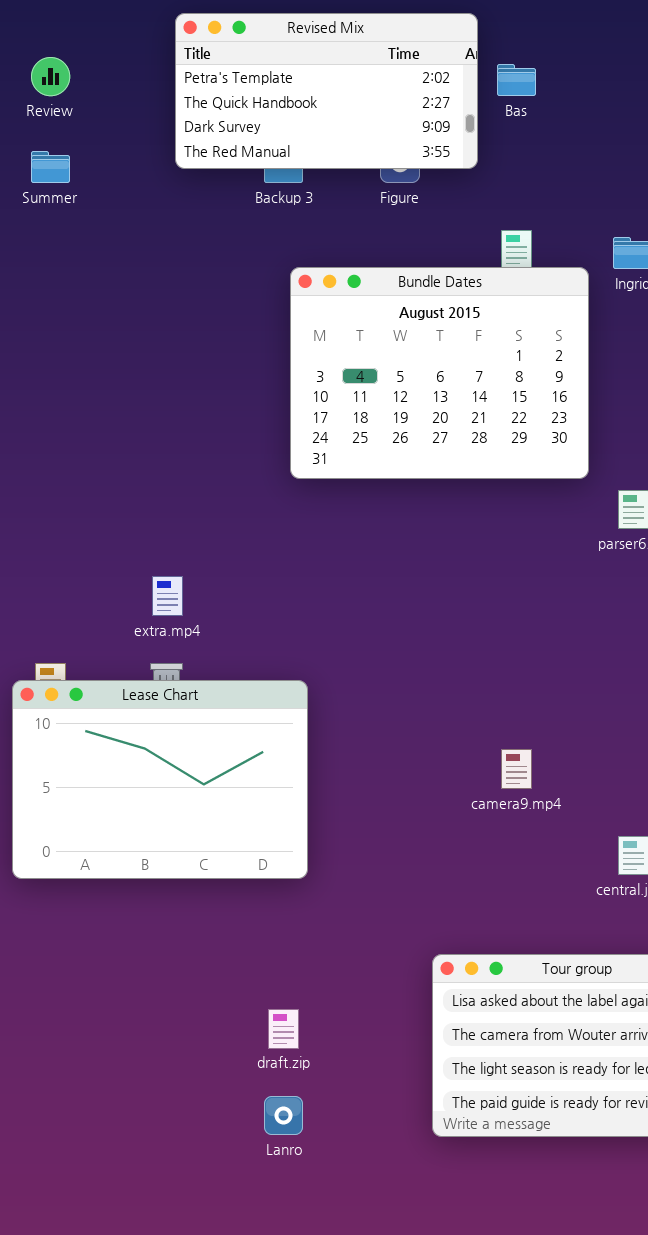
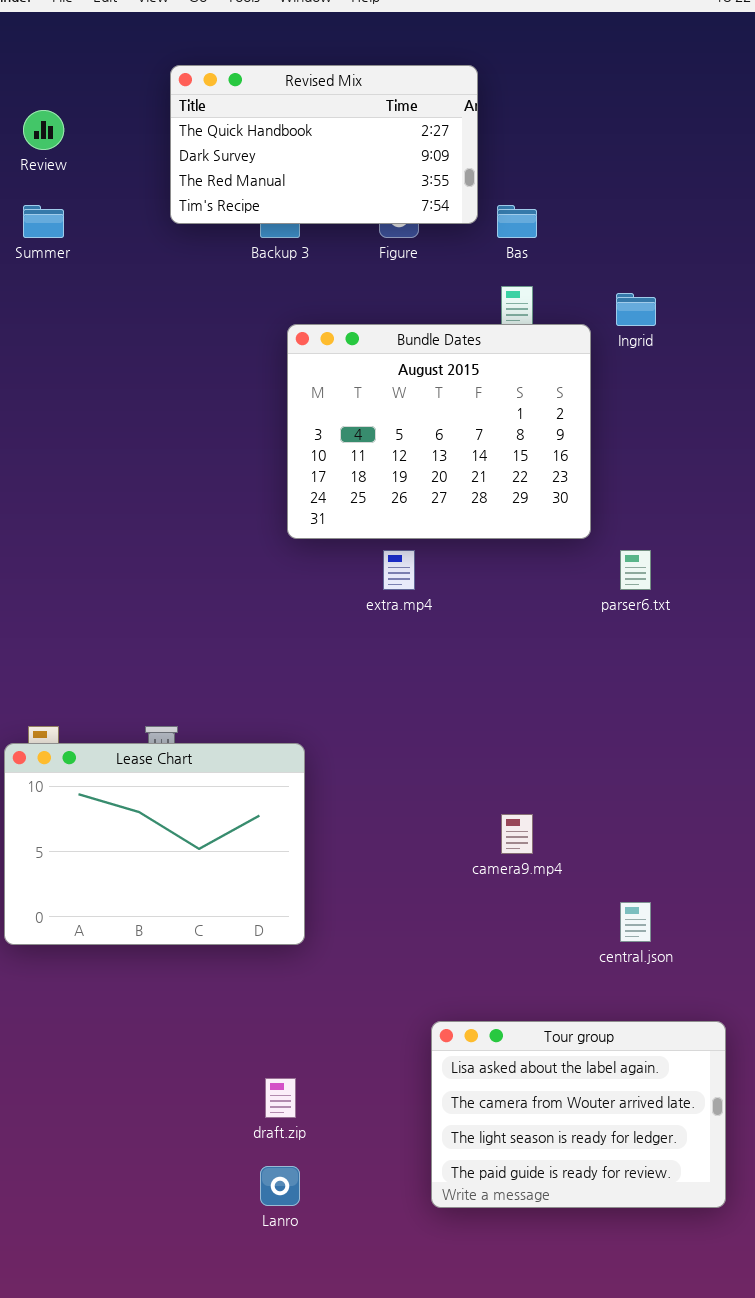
Revised Mix: [175,13,478,169] -> [170,65,478,224], scrolled down 1 row
Bas: [497,64,536,96] -> [497,205,537,238], moved
extra.mp4: [152,576,183,616] -> [383,550,415,590], moved

